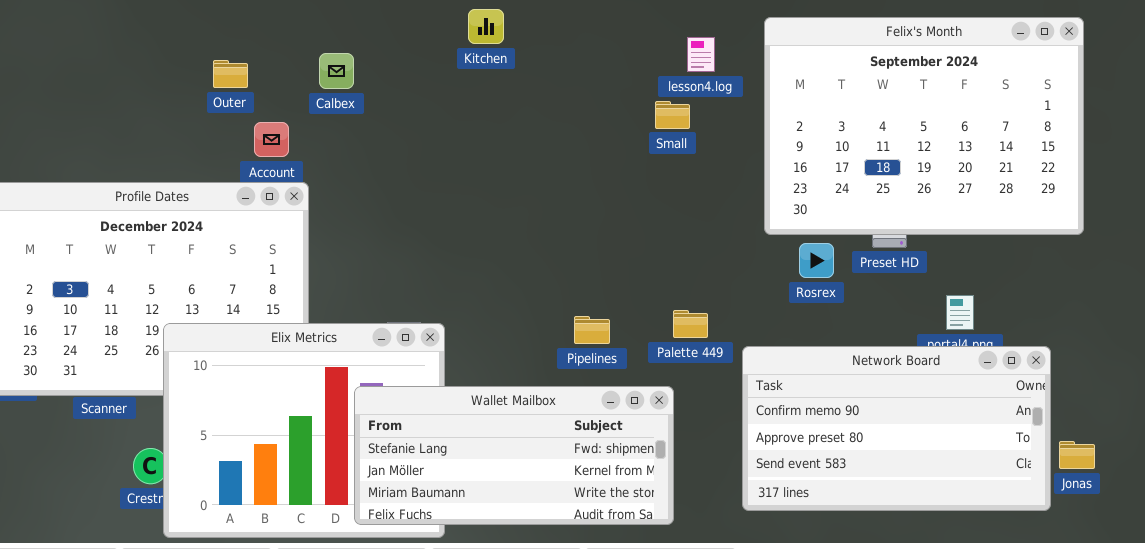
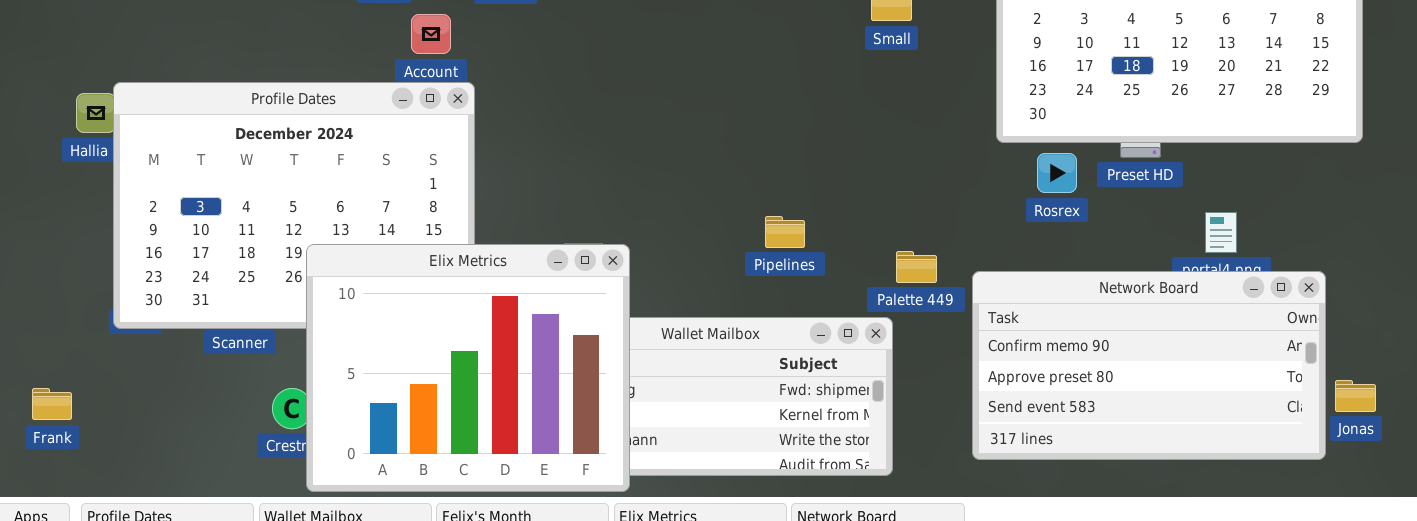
Palette 449: [673,310,708,338] -> [896,251,937,283], moved
Pipelines: [574,316,610,344] -> [765,216,805,248], moved
Elix Metrics: [163,323,445,538] -> [306,244,630,492], raised

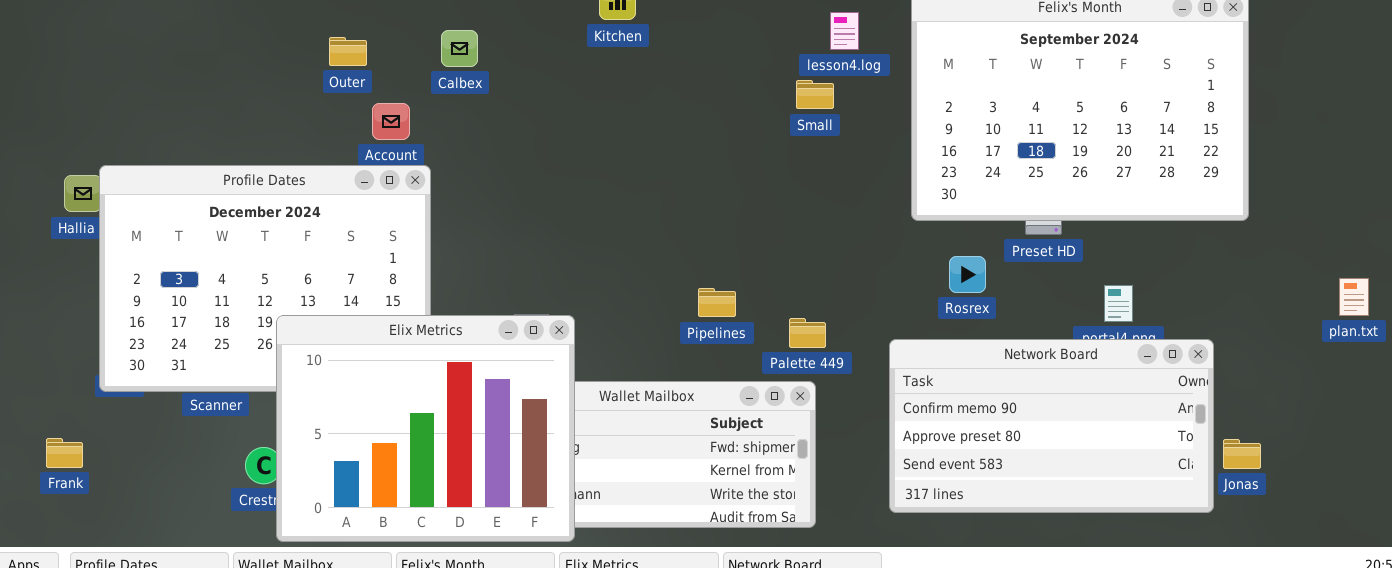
Rosrex: [1037,153,1077,193] -> [949,256,986,293], moved
Palette 449: [896,251,937,283] -> [789,318,826,348], moved
Frank: [32,388,72,420] -> [46,438,83,468], moved

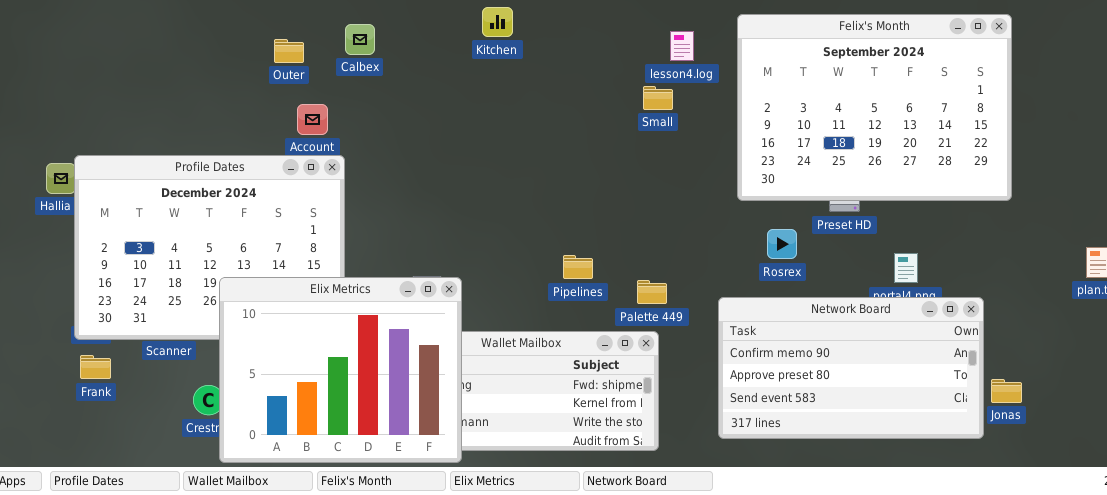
Calbex: [441,30,478,67] -> [345,24,375,55], moved
Outer: [329,37,367,66] -> [274,39,304,63], moved
Frank: [46,438,83,468] -> [80,355,111,379], moved

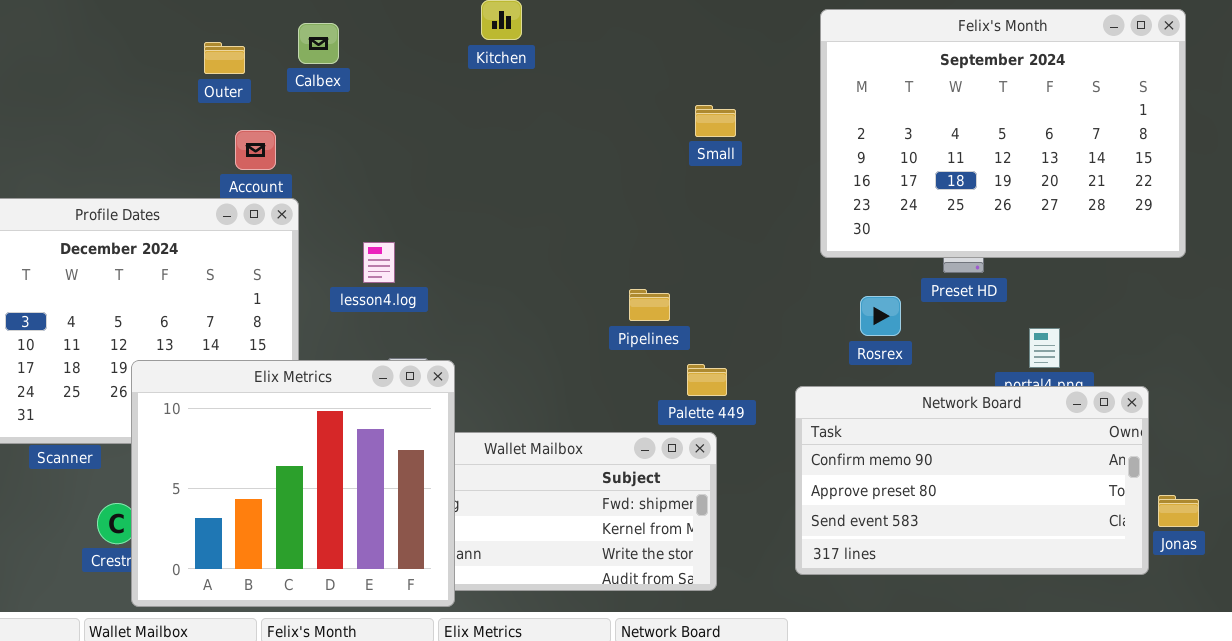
lesson4.log: [670,31,694,61] -> [363,242,395,283], moved
Pipelines: [563,255,593,279] -> [629,289,670,321], moved

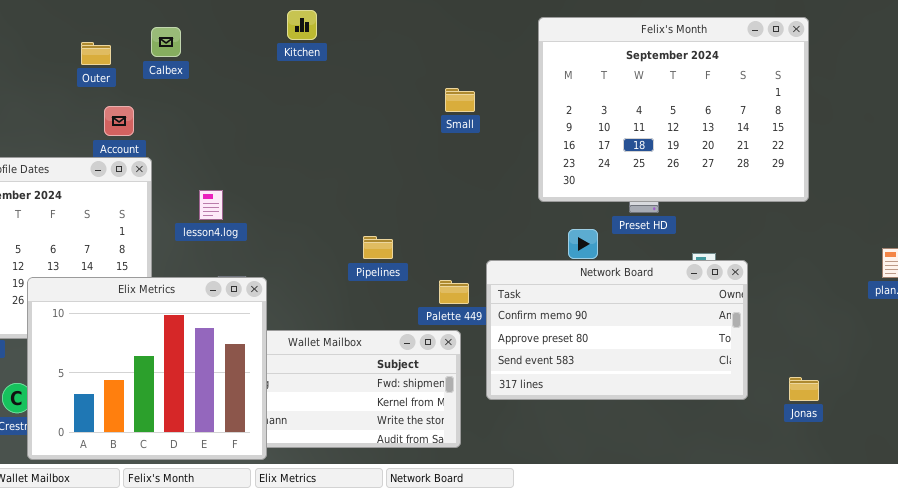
Pipelines: [629,289,670,321] -> [363,236,393,259], moved
Network Board: [795,386,1149,575] -> [486,260,748,400], moved

